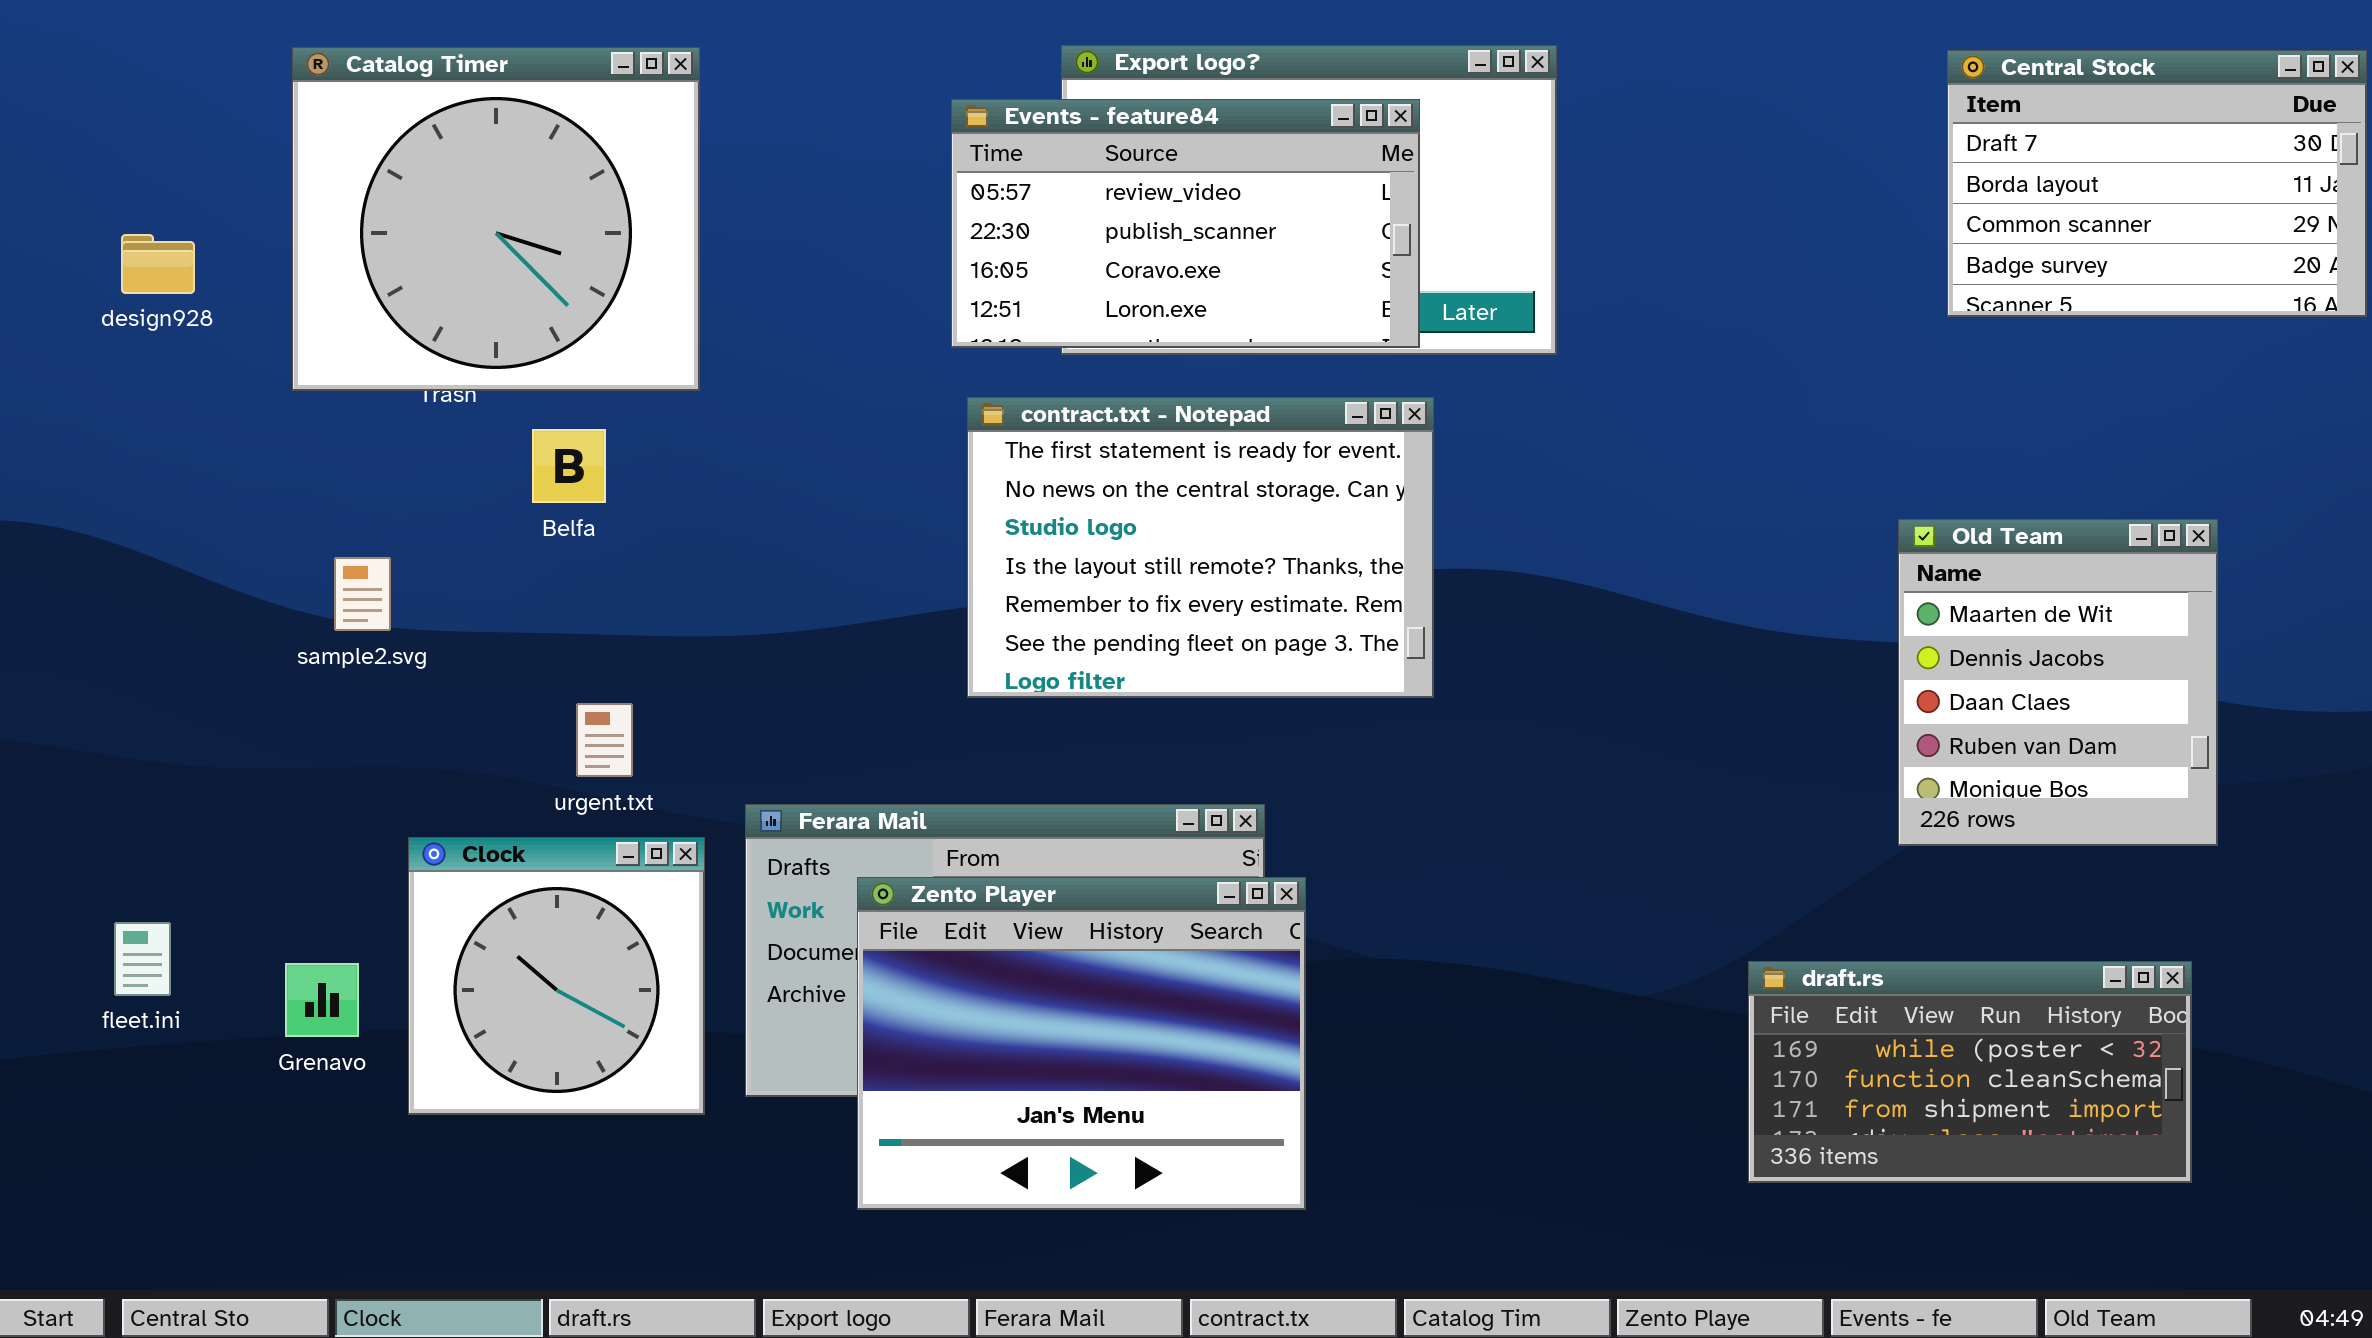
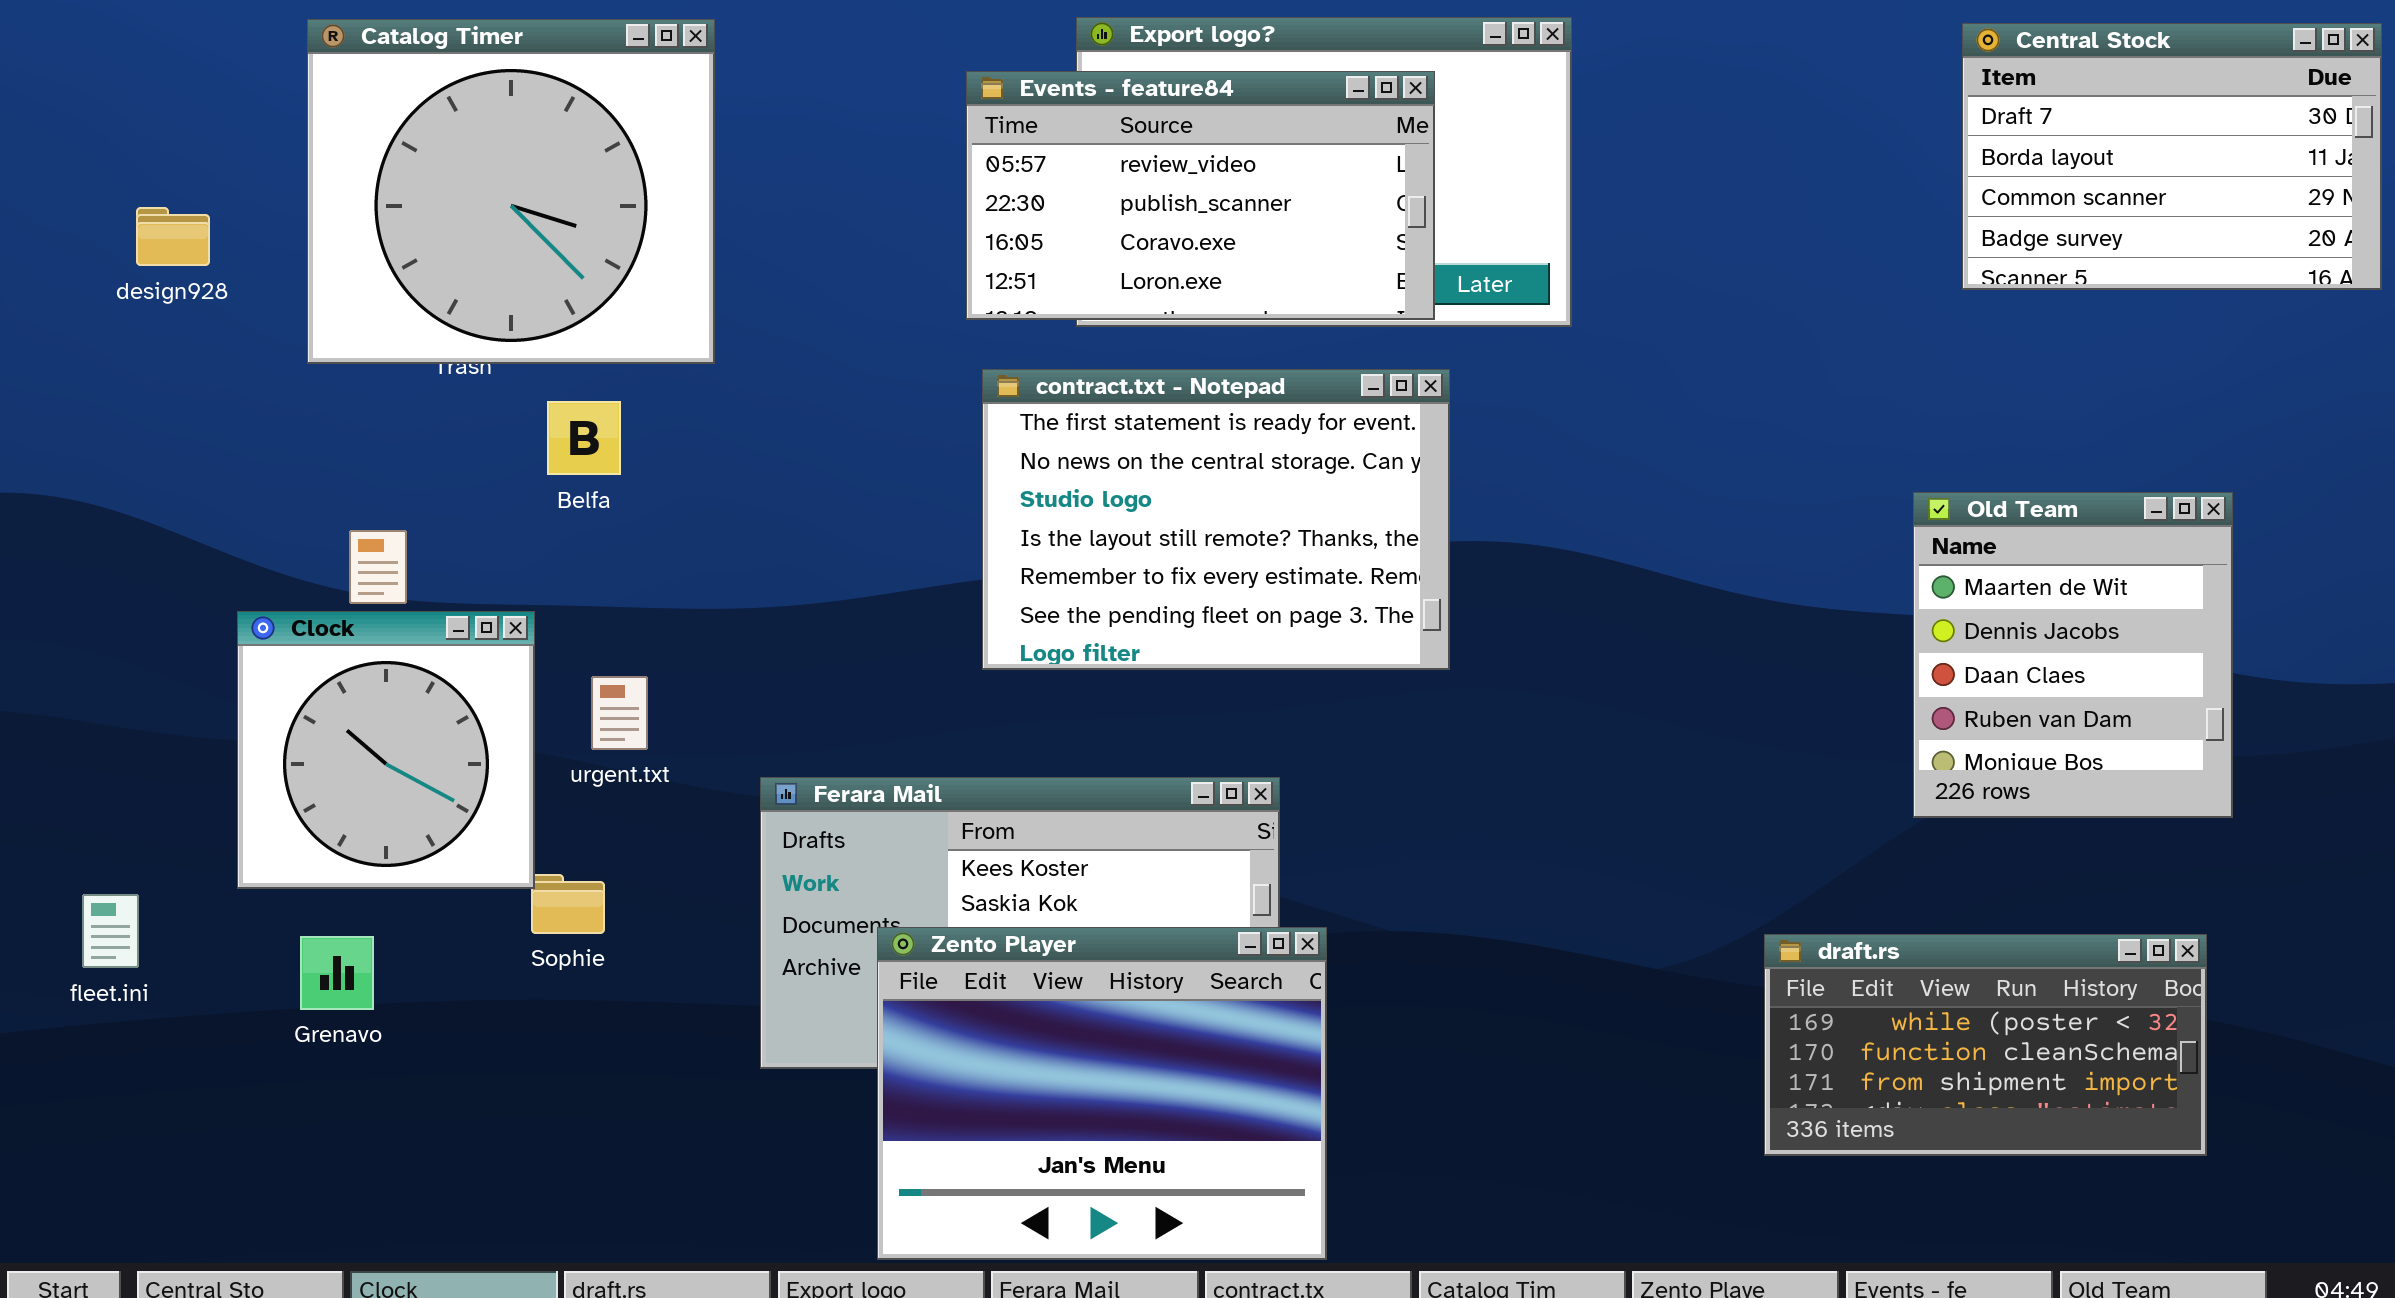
Clock: [408,837,705,1115] -> [237,611,535,889], moved
Zento Player: [857,877,1306,1210] -> [877,927,1327,1260], moved
fleet.ini: [114,922,171,996] -> [82,894,139,968], moved

